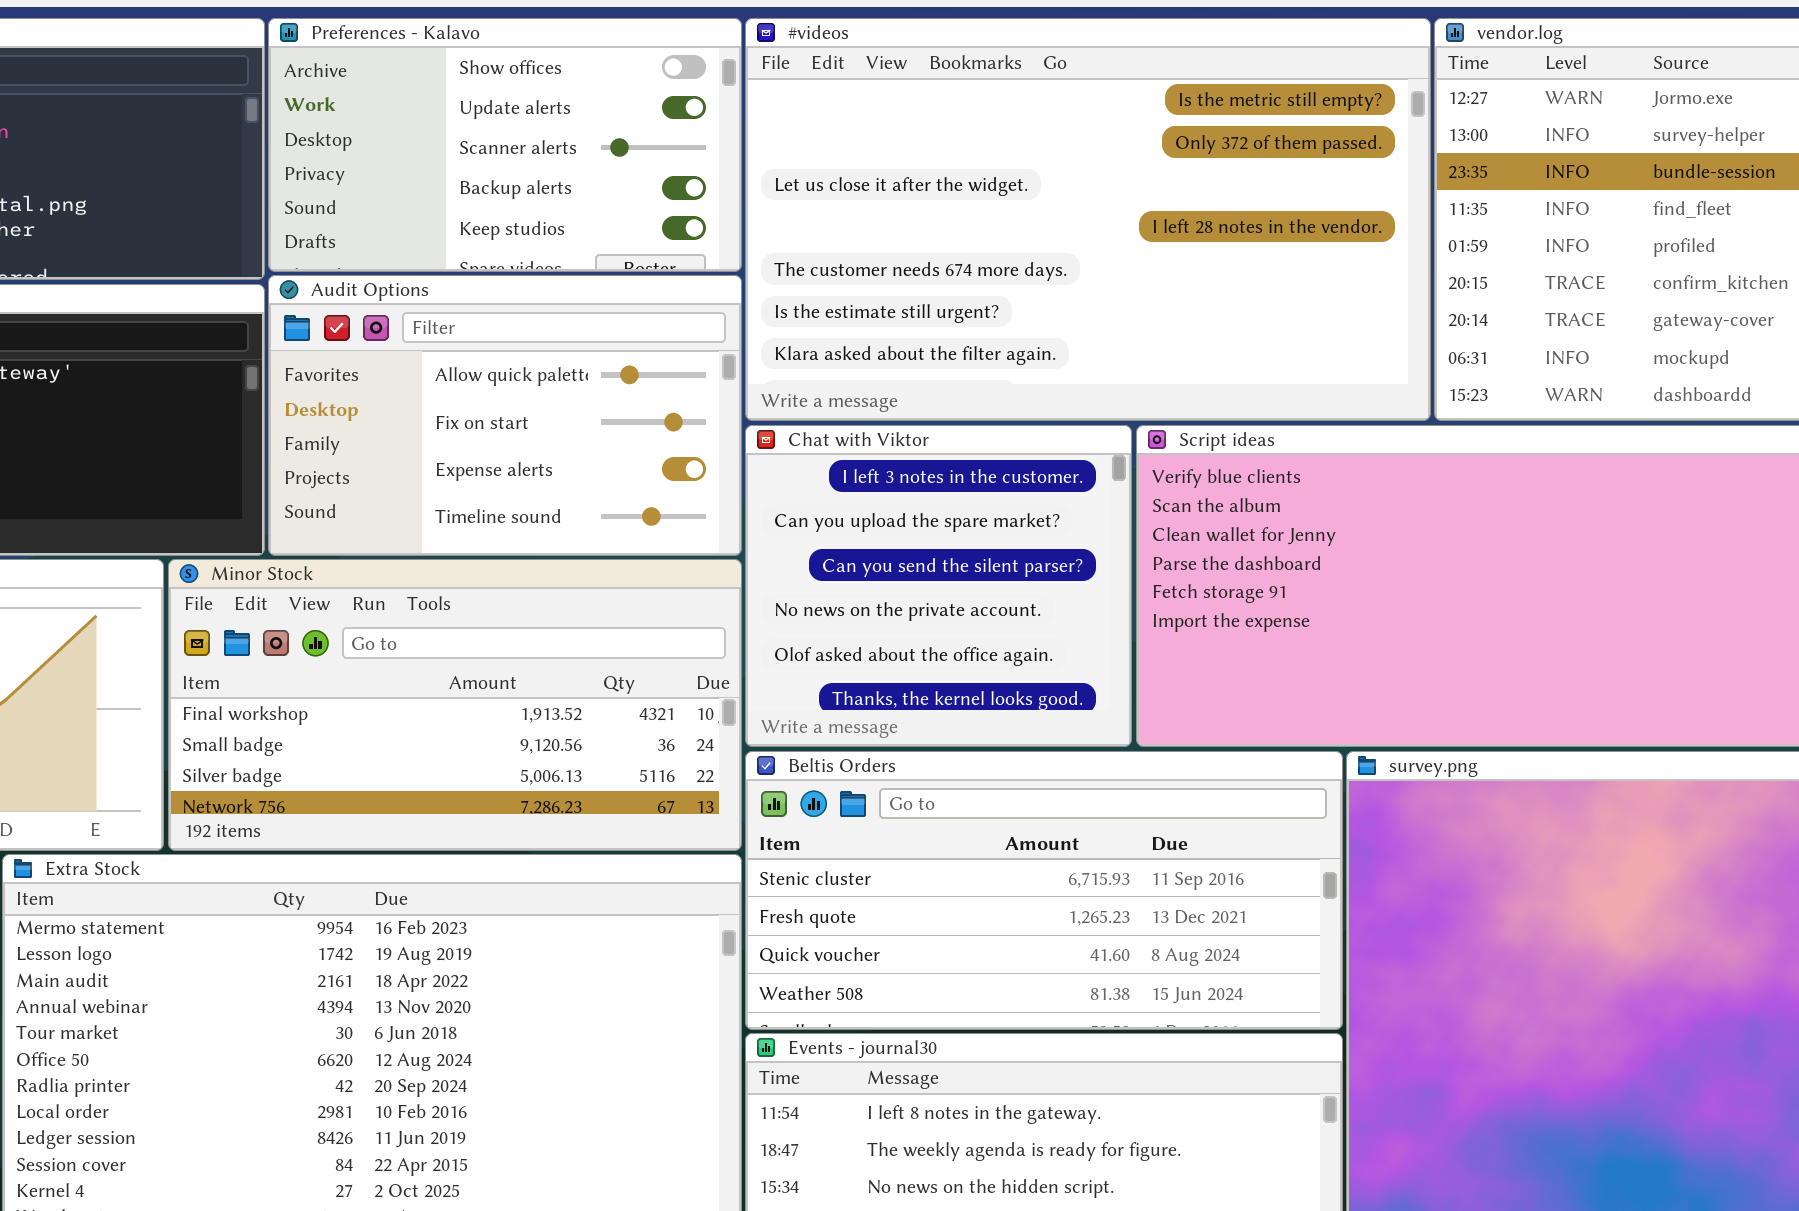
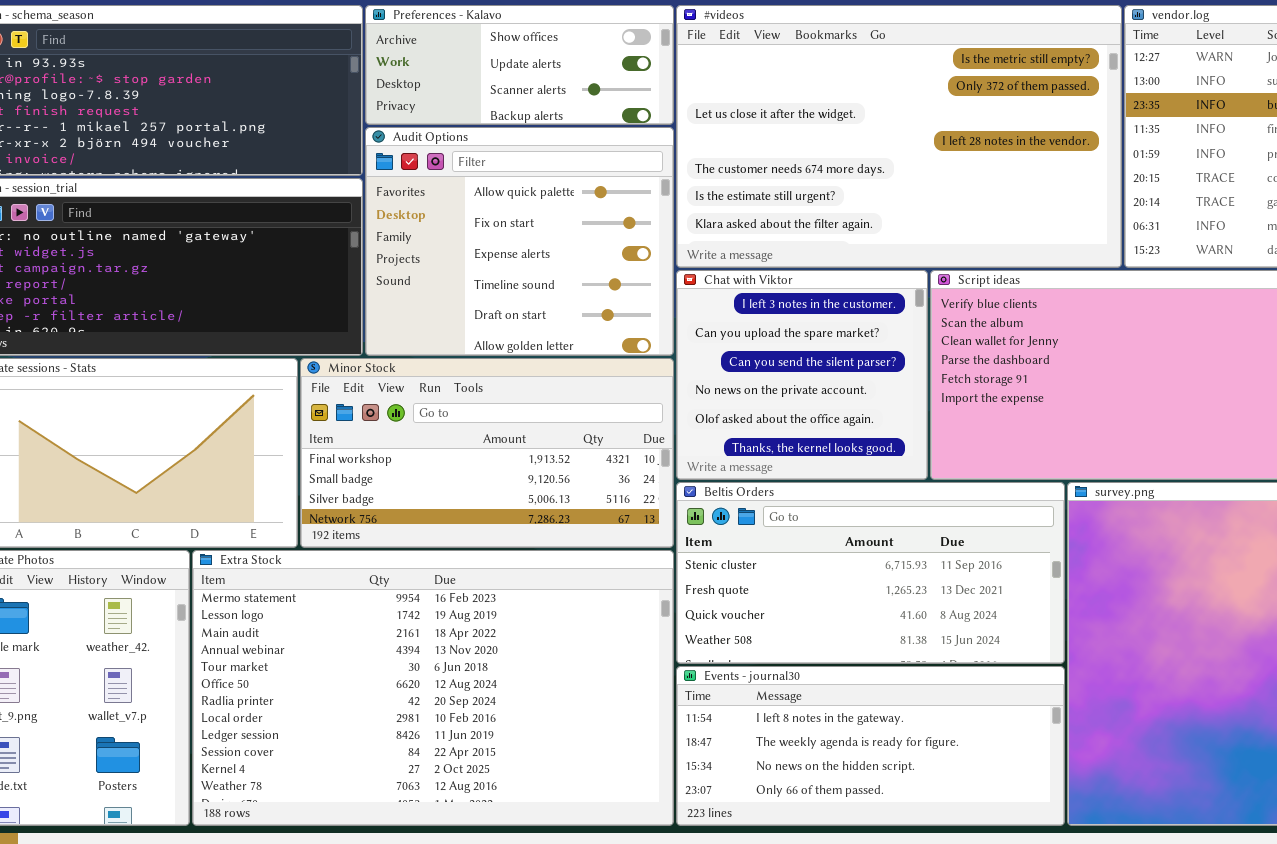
Preferences - Kalavo: [268,18,742,272] -> [365,5,674,125], resized
Audit Options: [268,275,742,556] -> [365,127,674,356], resized

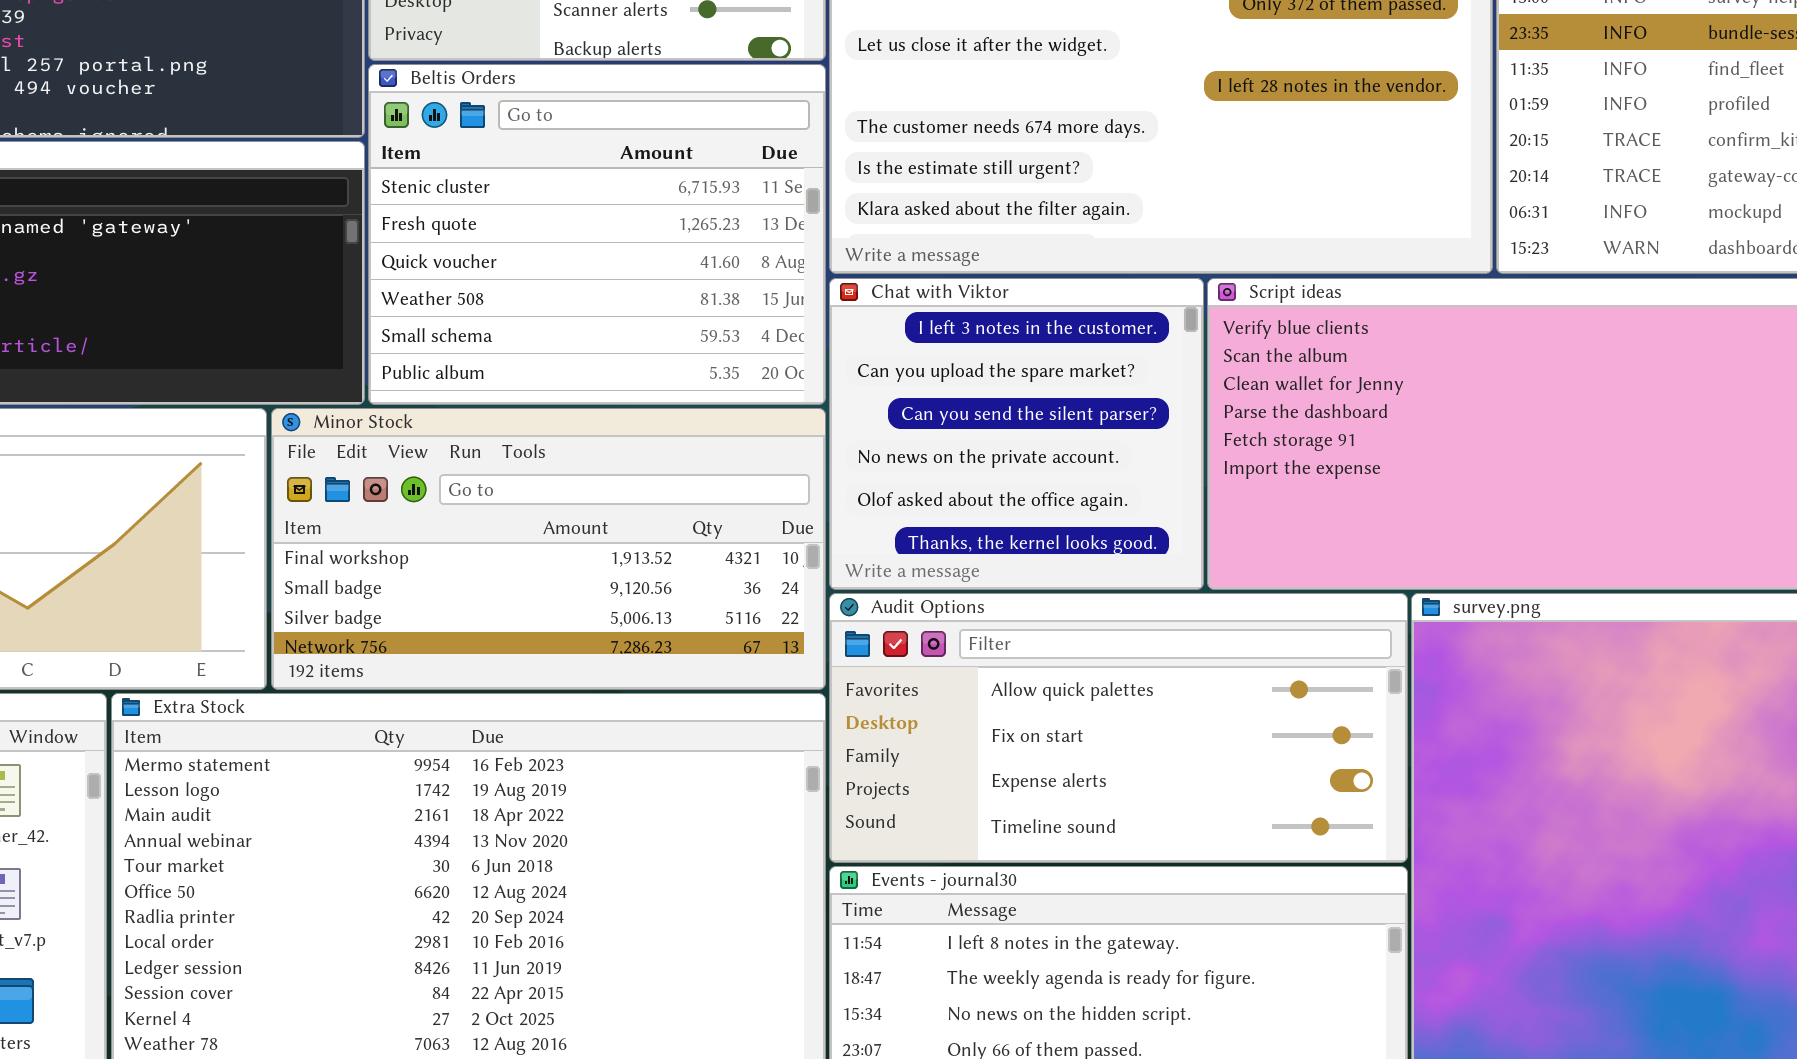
Audit Options: [365,127,674,356] -> [829,593,1408,863], moved, resized
Beltis Orders: [676,482,1065,664] -> [368,64,826,405], moved, resized

